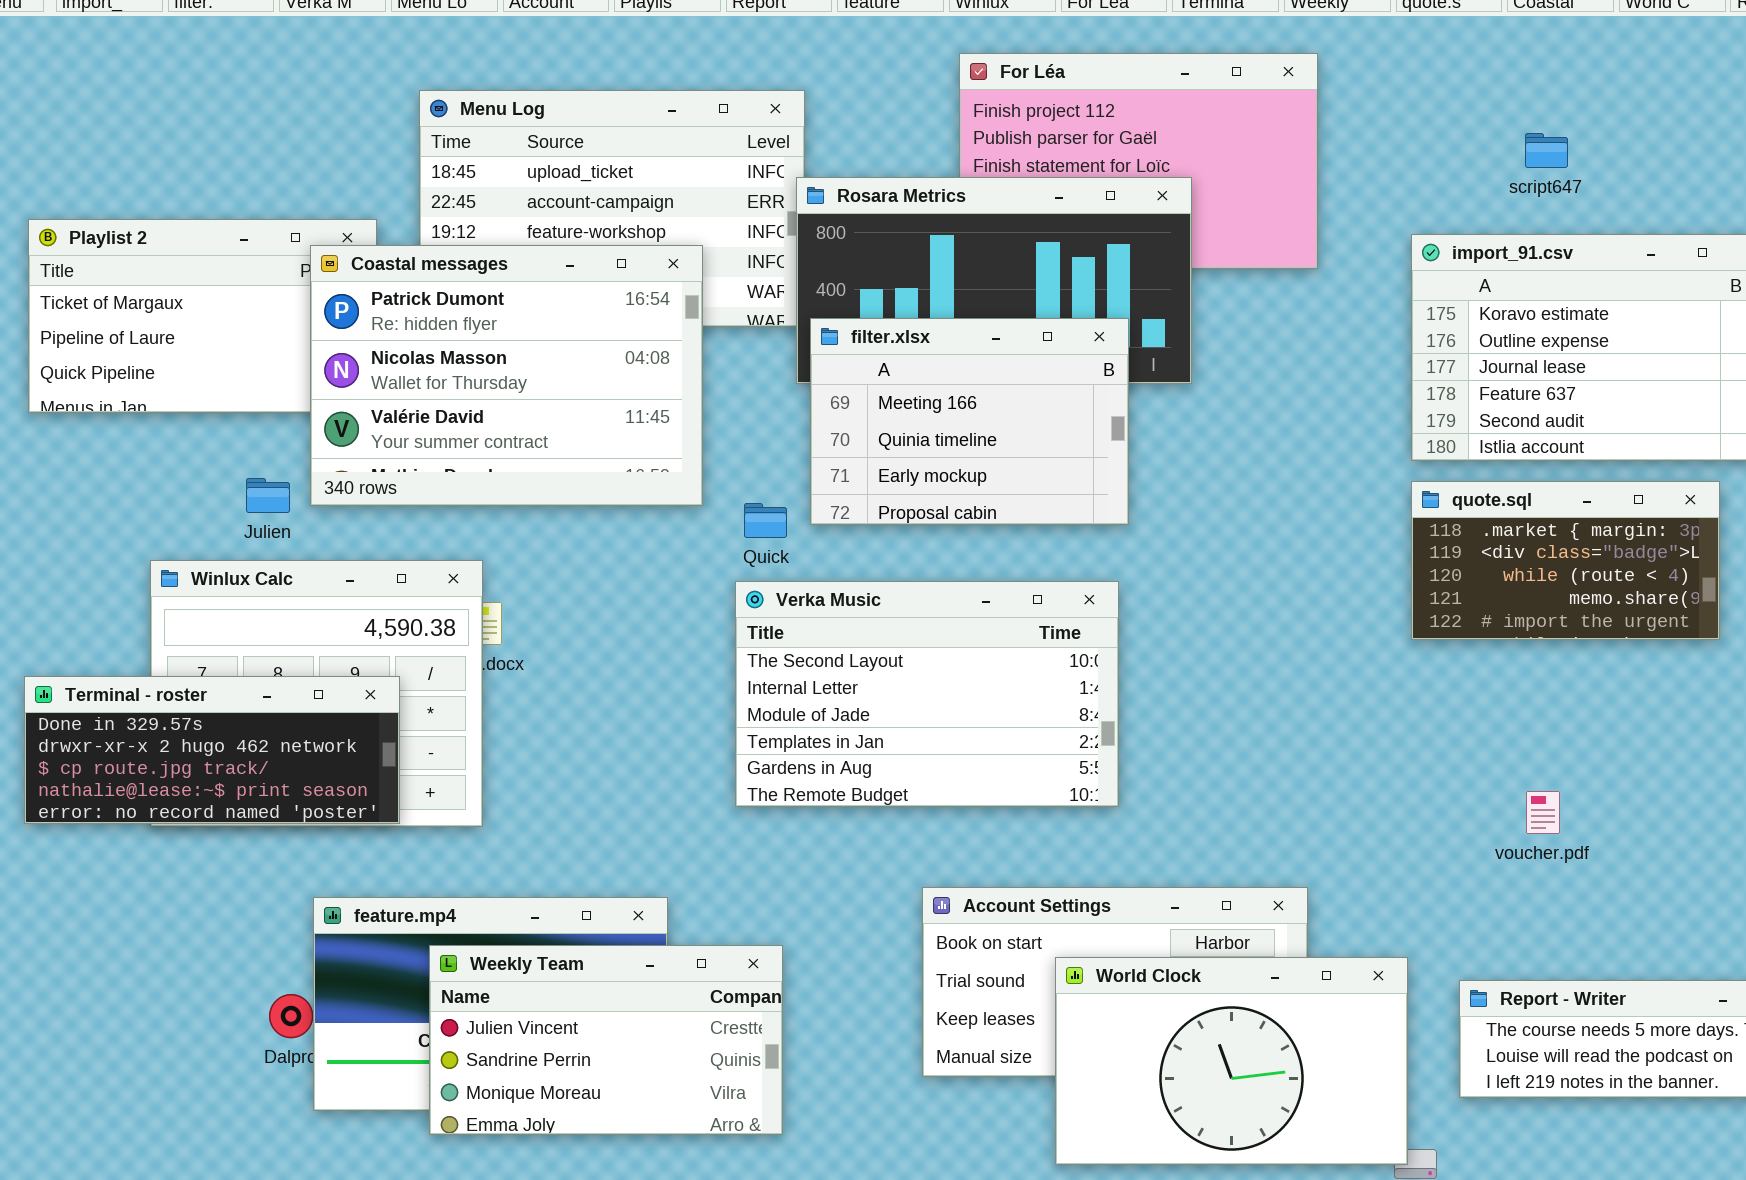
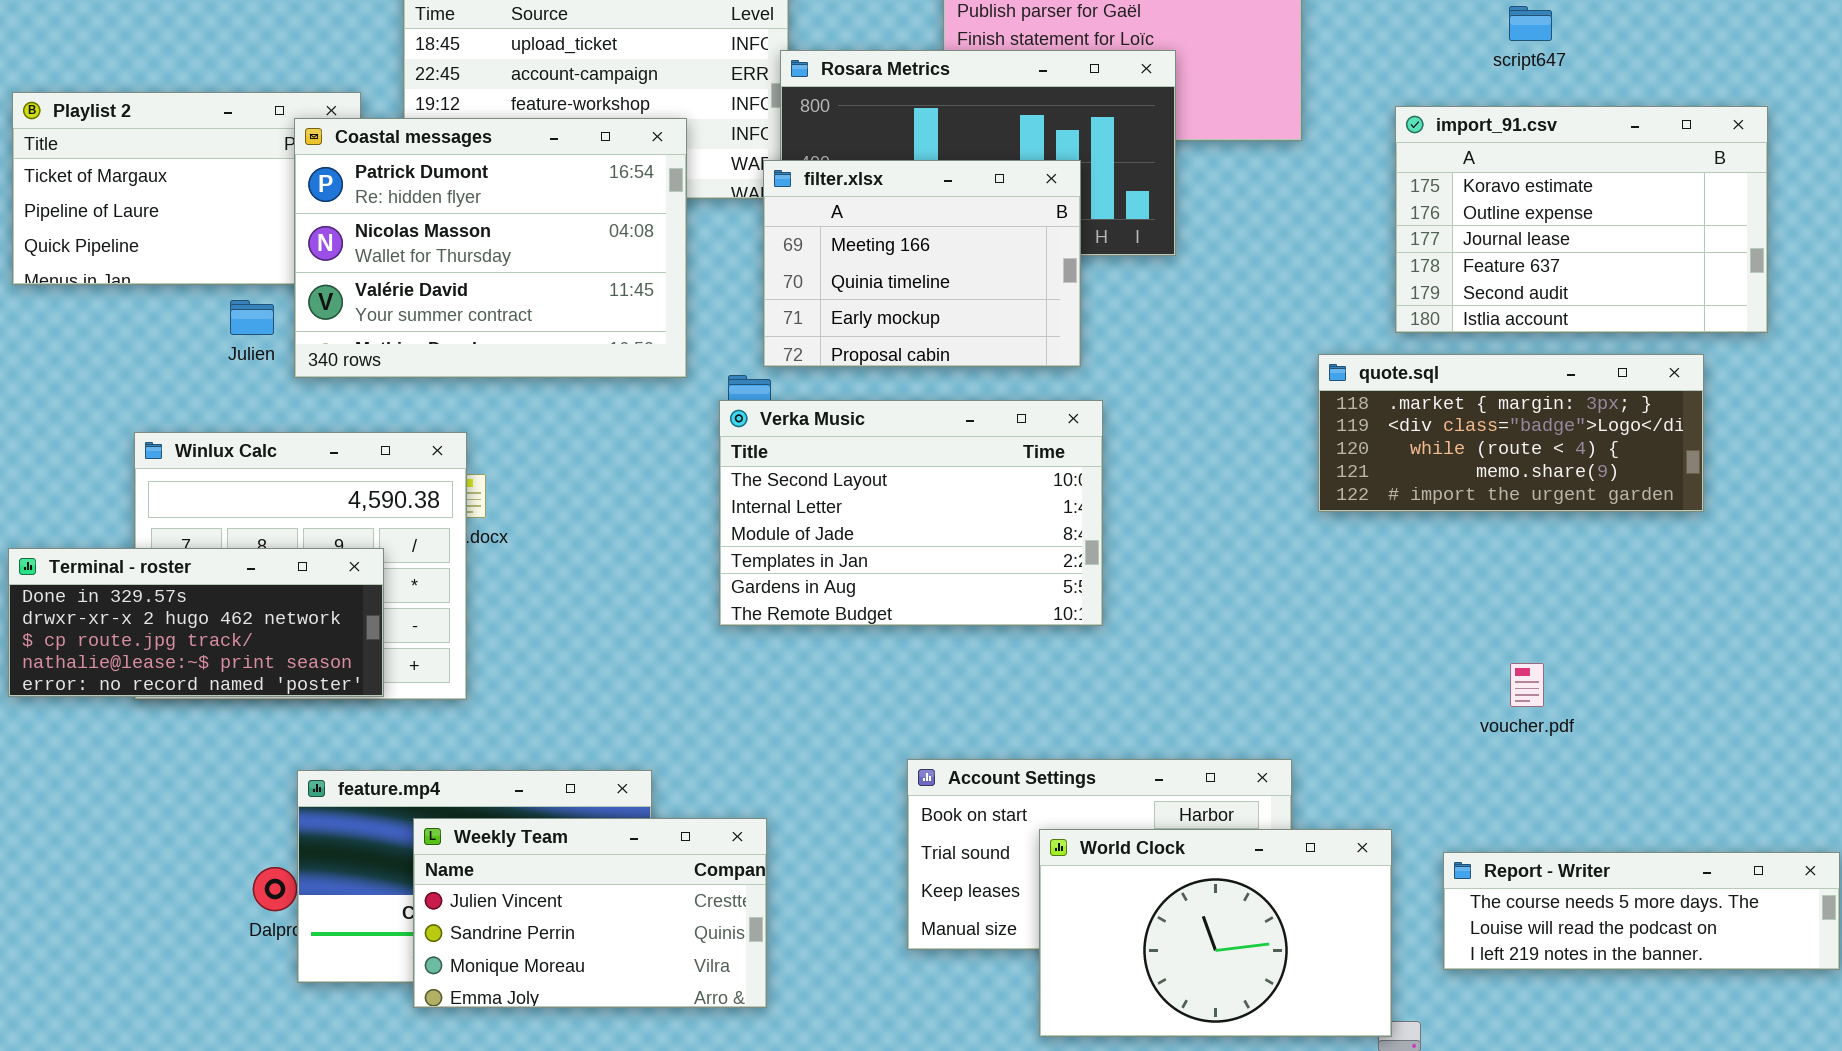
filter.xlsx: [810,318,1129,525] -> [763,160,1081,367], moved
Julien: [246,478,290,513] -> [230,300,274,335], moved
quote.sql: [1411,481,1720,640] -> [1318,354,1704,512], resized
Verka Music: [735,581,1119,807] -> [719,400,1103,626], moved

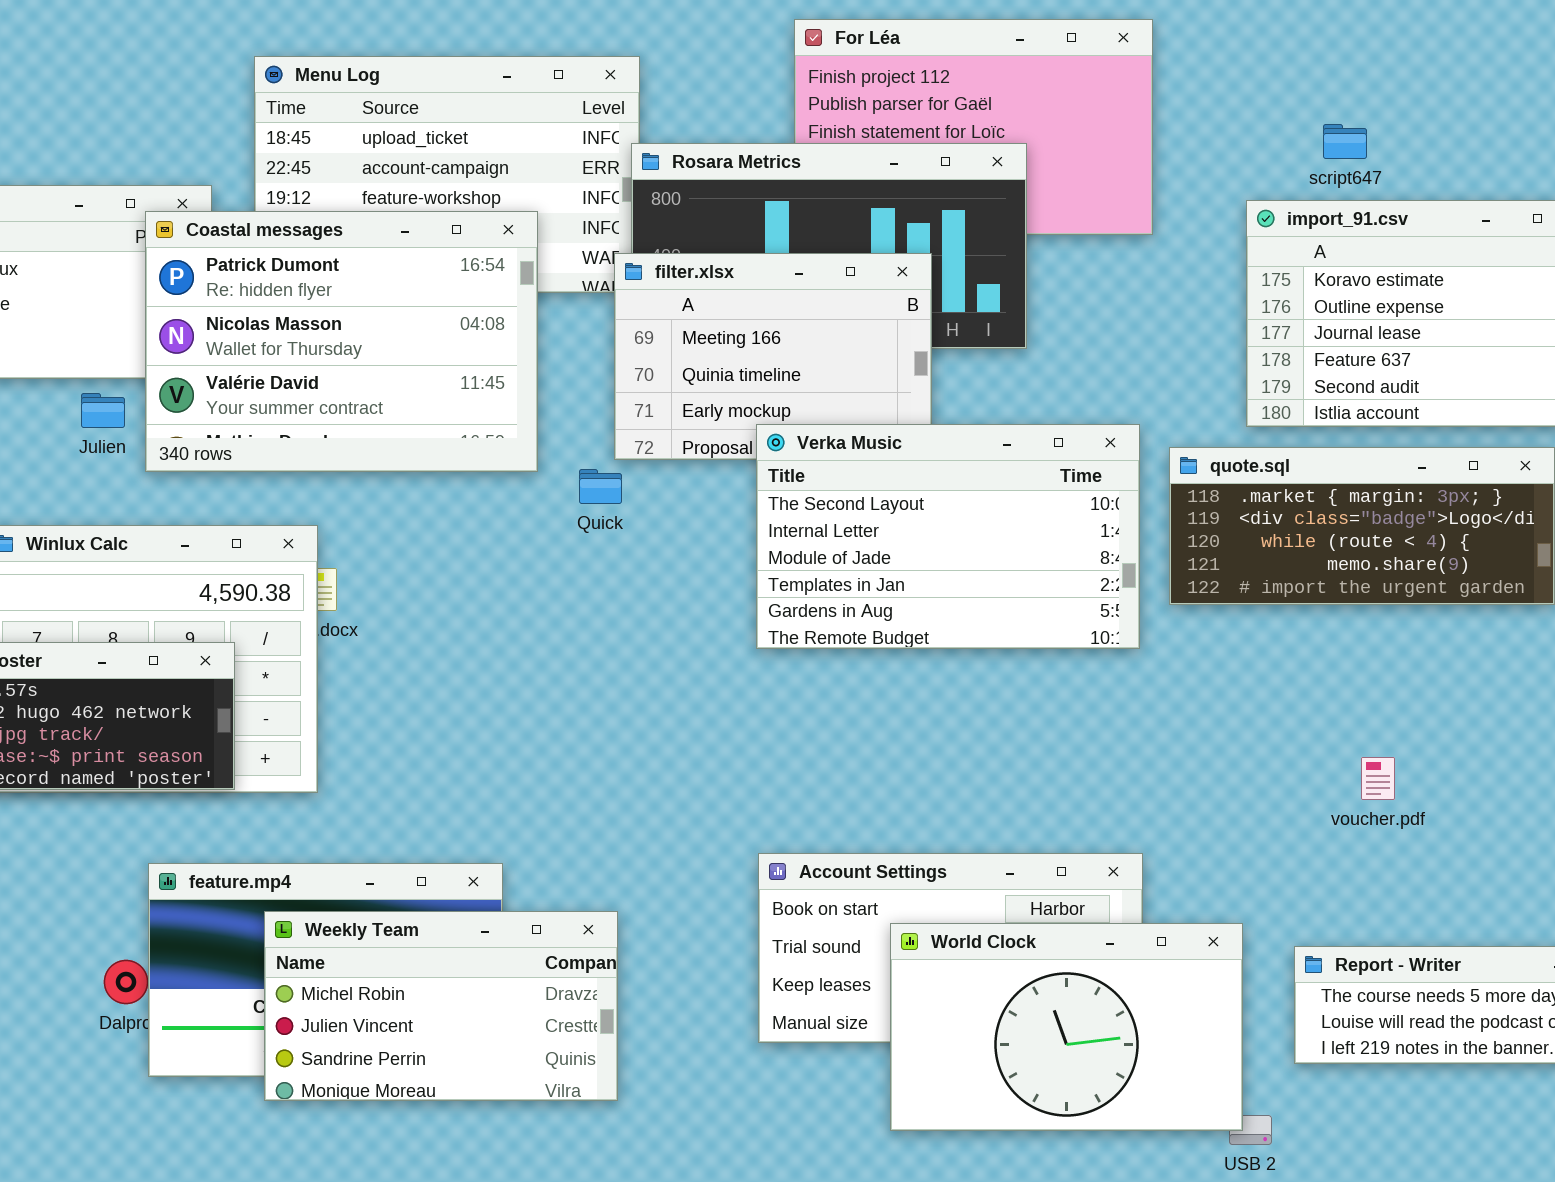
script647: [1509,6,1552,41] -> [1323,124,1367,159], moved
Verka Music: [719,400,1103,626] -> [756,424,1140,649], moved
Weekly Team: [413,818,767,1008] -> [264,911,618,1101], scrolled up 1 row

